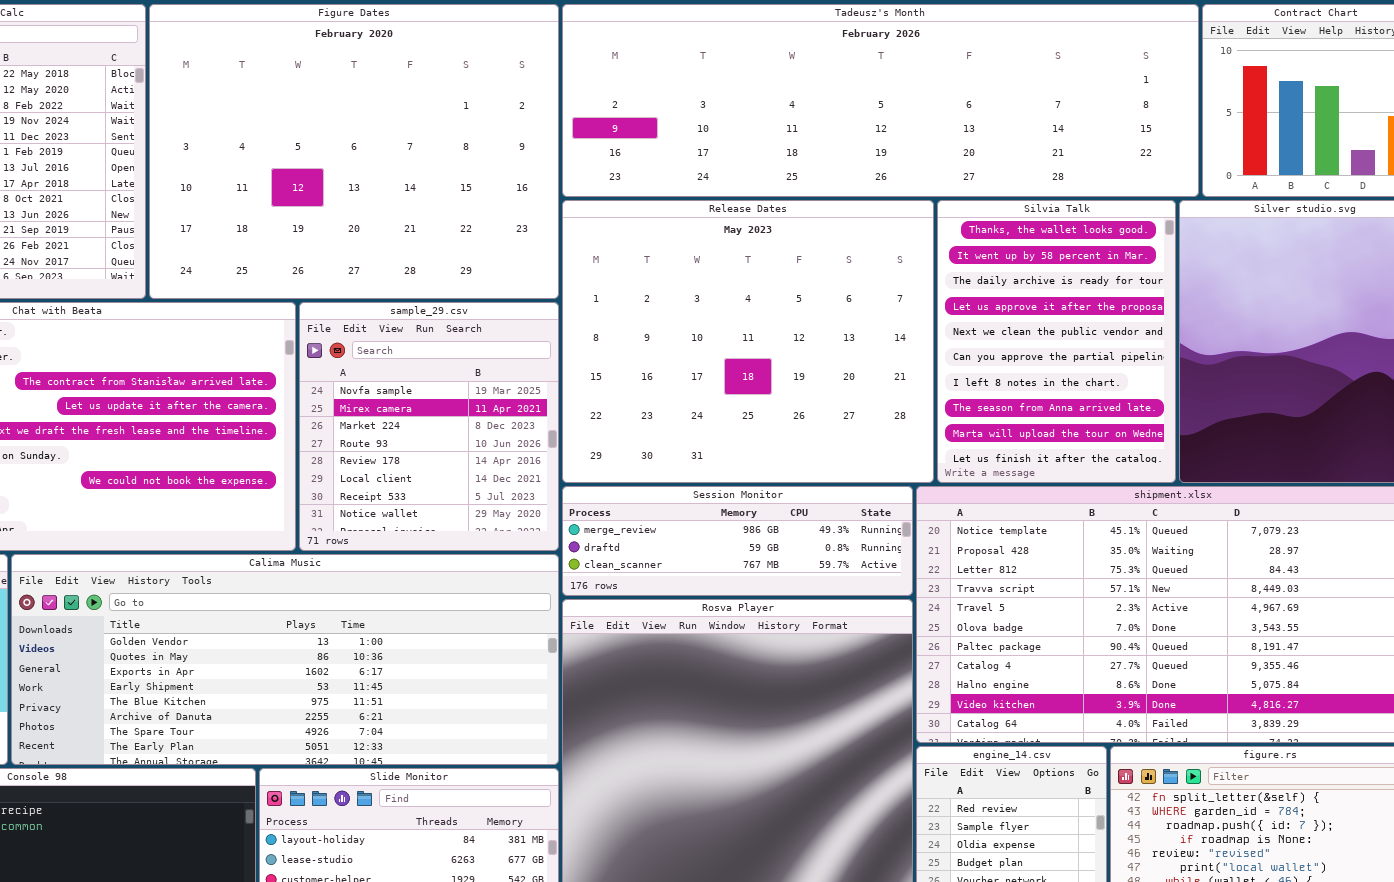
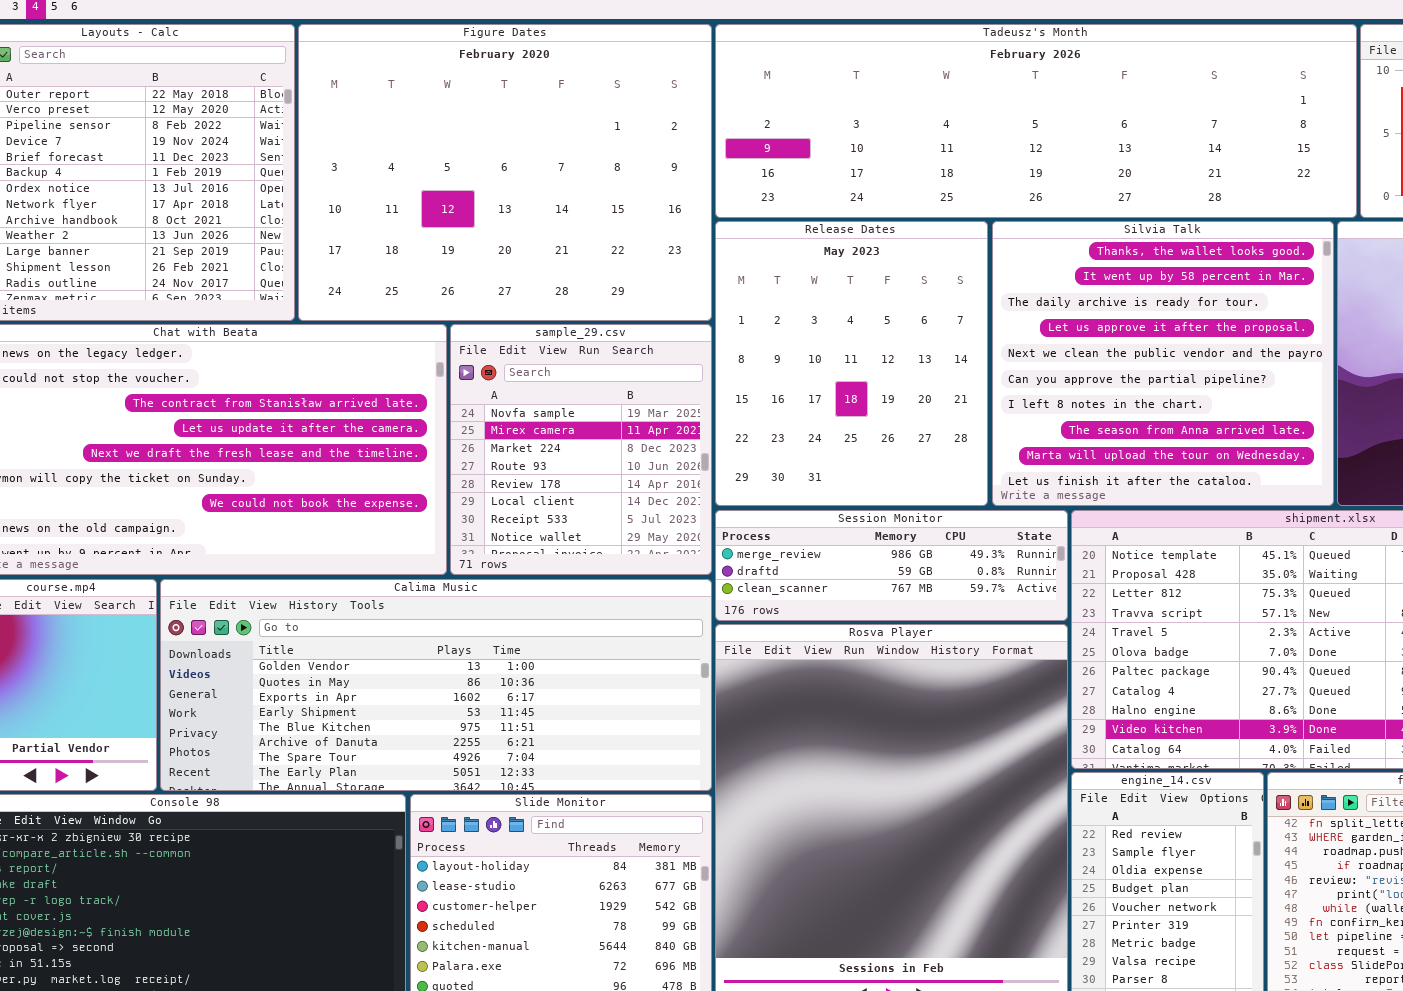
Release Dates: [562,200,934,483] -> [715,221,988,506], resized
Silvia Talk: [937,200,1176,483] -> [992,221,1334,506], resized

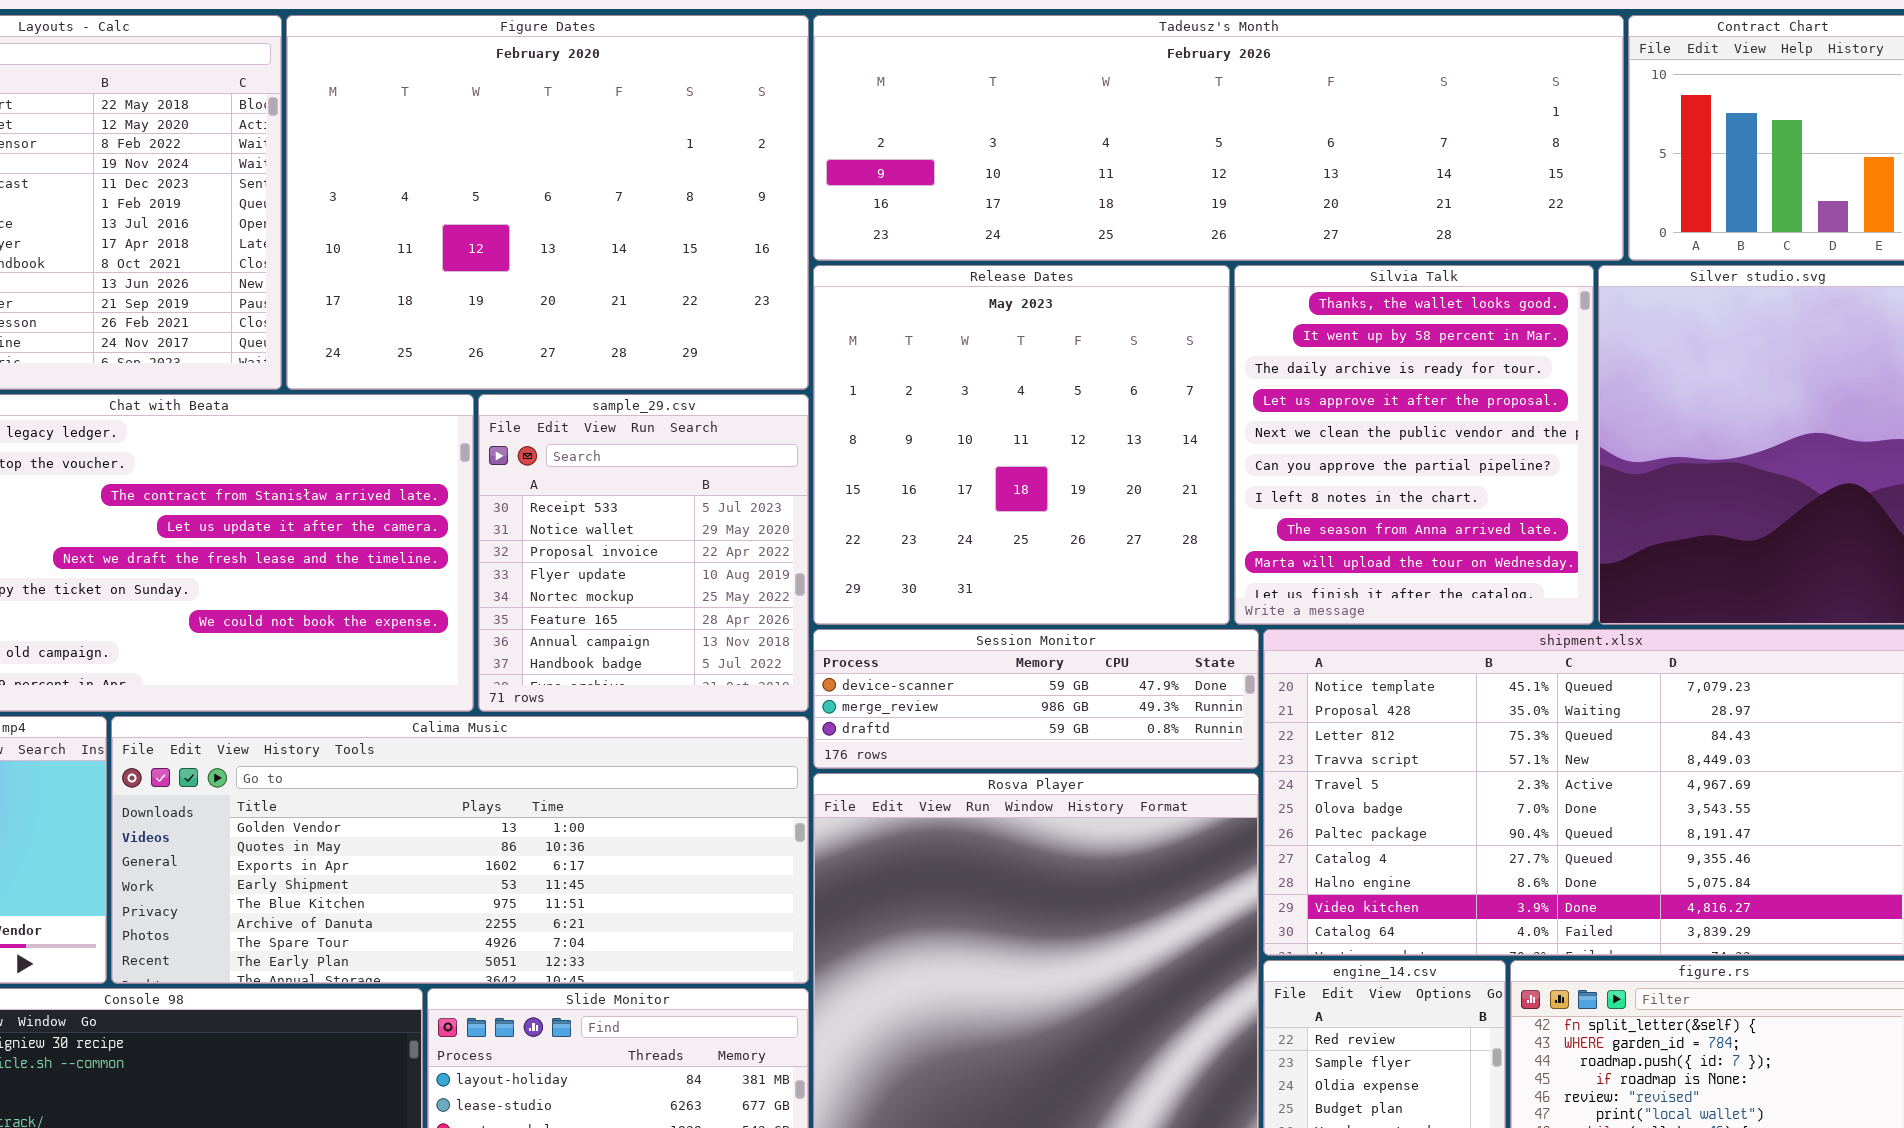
Release Dates: [715,221,988,506] -> [813,265,1230,625], resized
Silvia Talk: [992,221,1334,506] -> [1234,265,1594,625], resized
sample_29.csv: [450,324,712,575] -> [478,394,809,712], scrolled down 6 rows
Session Monitor: [715,510,1068,621] -> [813,629,1259,769], scrolled up 1 row

